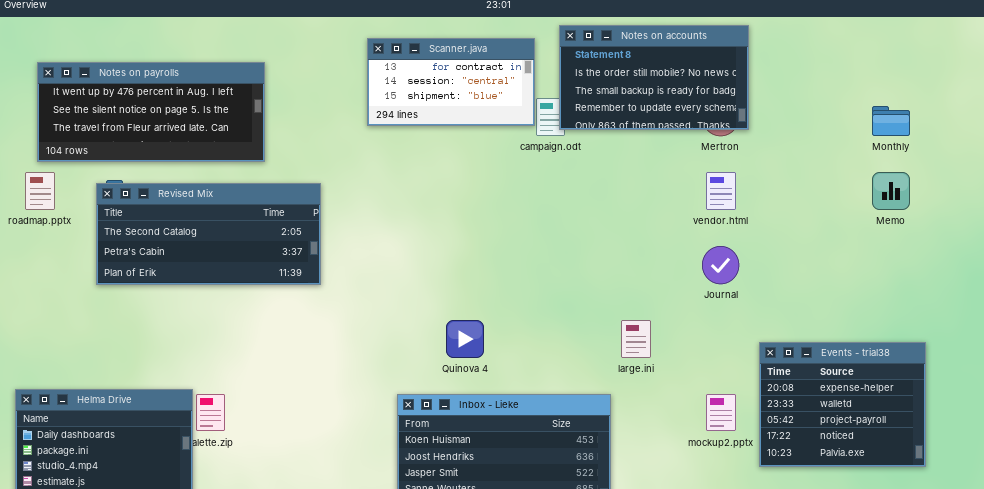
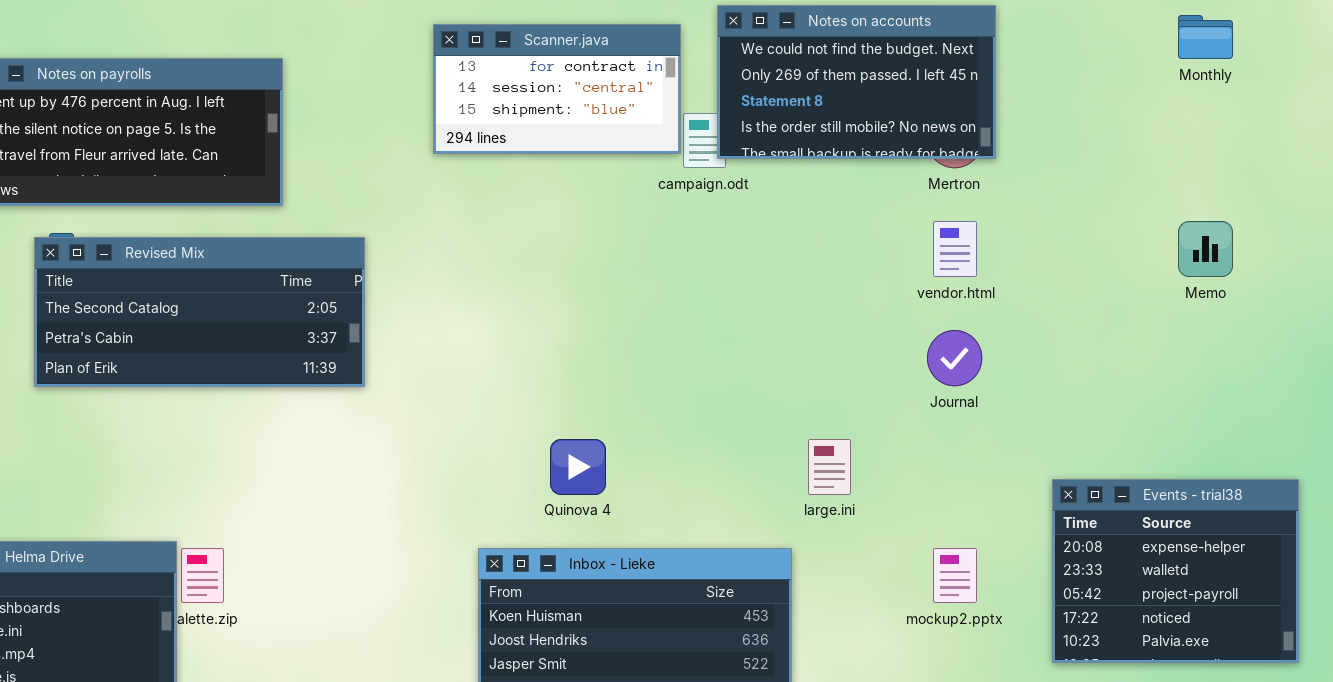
Notes on accounts: [559,25,749,130] -> [717,5,996,159], scrolled up 2 rows
Monthly: [872,106,910,136] -> [1178,15,1233,59], moved
Events - trial38: [759,342,926,467] -> [1052,479,1299,663], moved

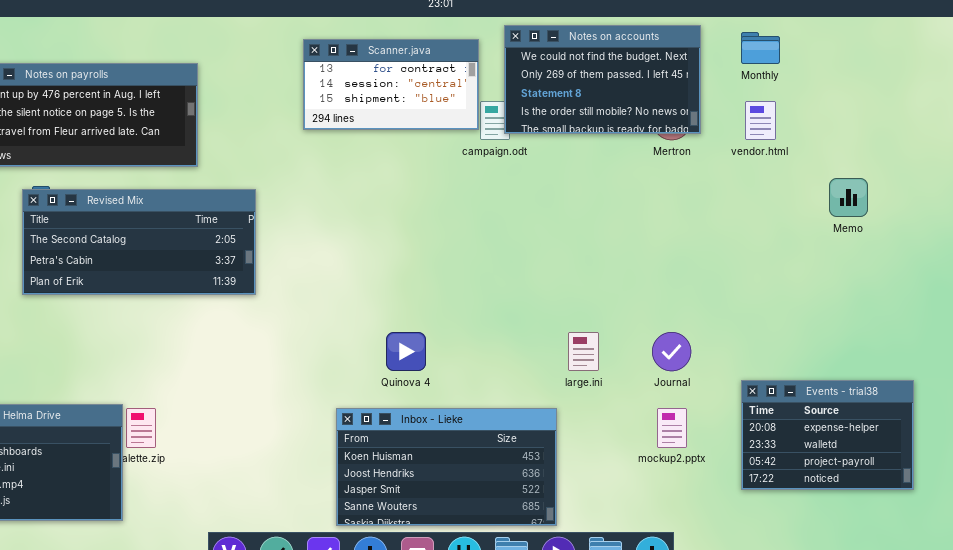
Monthly: [1178,15,1233,59] -> [741,32,780,64], moved
vendor.html: [933,221,977,277] -> [745,101,776,140], moved
Journal: [927,330,982,386] -> [652,332,691,371], moved
Events - trial38: [1052,479,1299,663] -> [741,380,914,490], resized

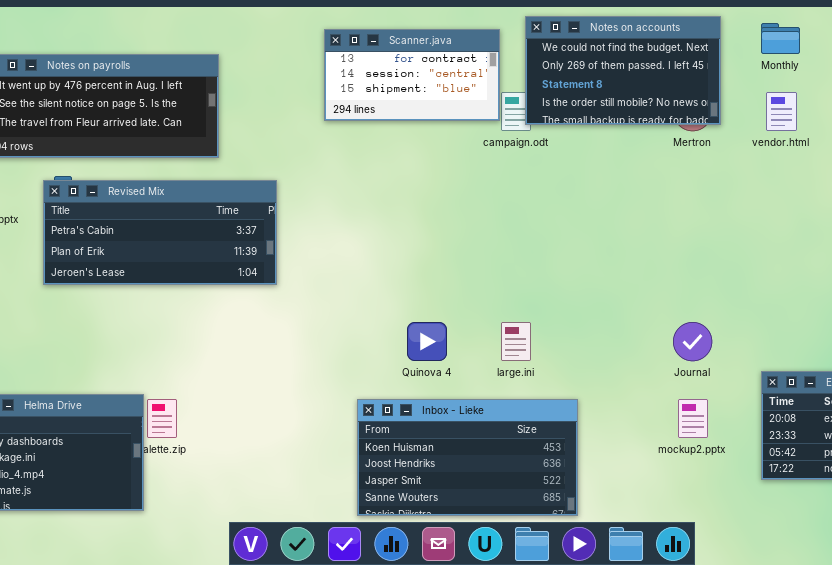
Revised Mix: [22,189,256,295] -> [43,180,277,285], scrolled down 1 row
large.ini: [568,332,599,371] -> [501,322,531,361], moved

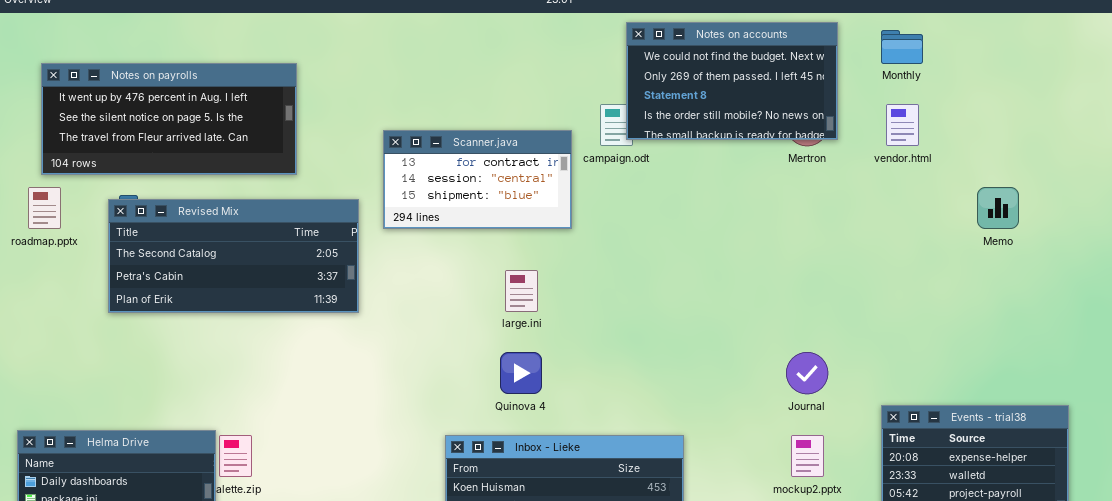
Scanner.java: [324,29,500,121] -> [383,130,572,229], moved
Revised Mix: [43,180,277,285] -> [108,199,359,313], scrolled up 1 row
large.ini: [501,322,531,361] -> [505,270,538,312], moved

